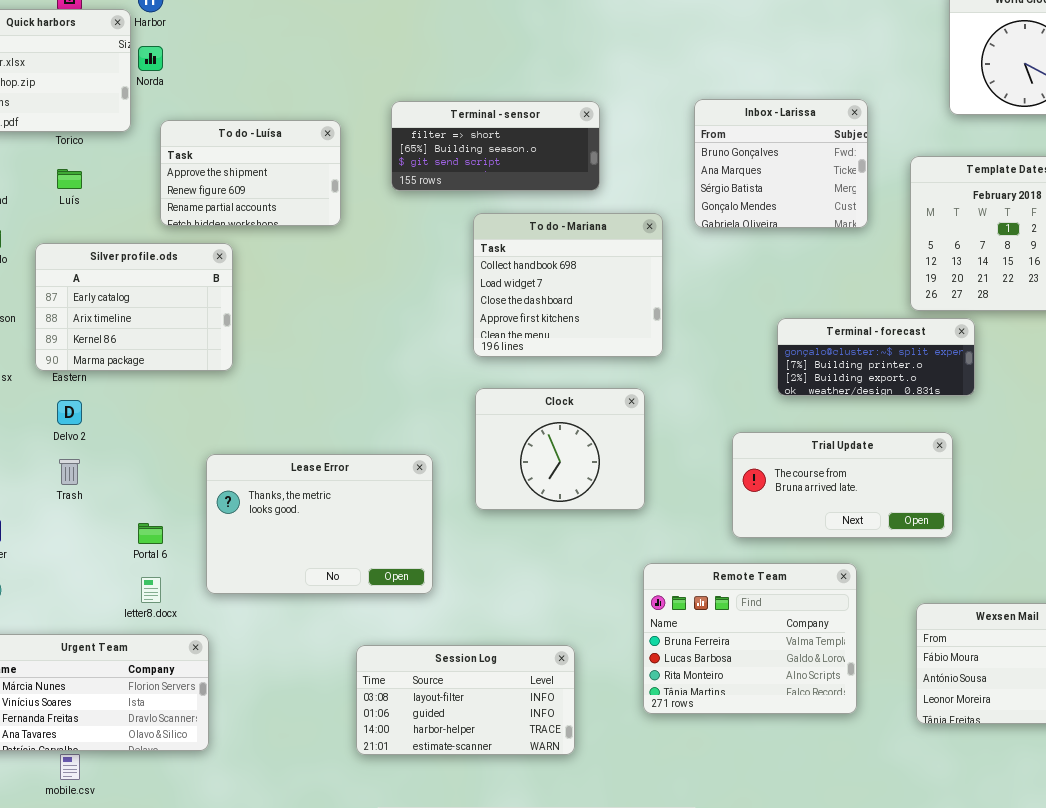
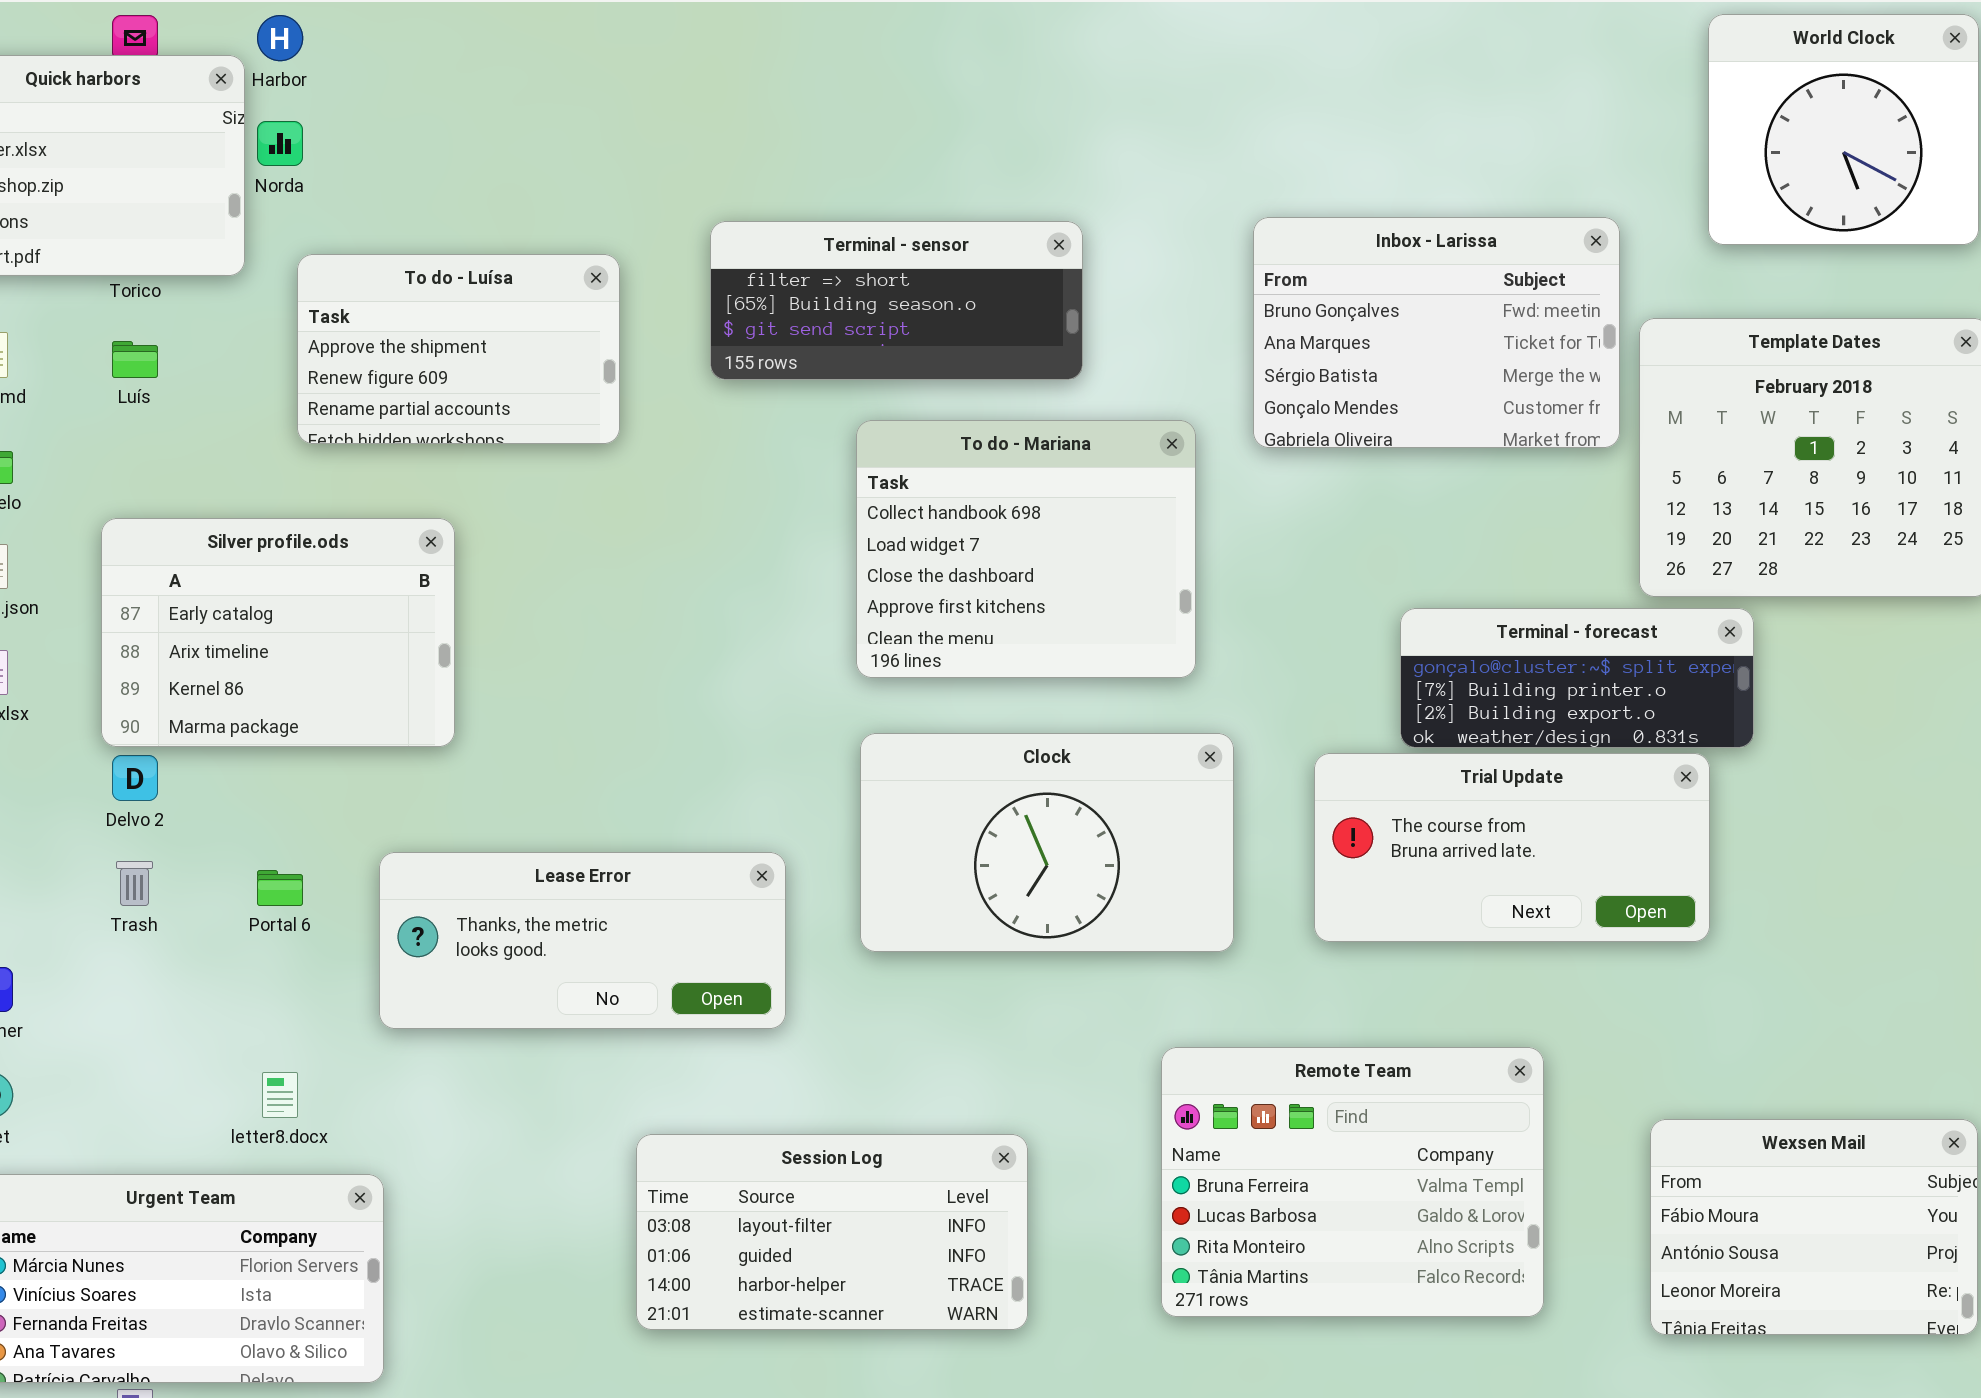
Inbox - Larissa: [694,99,868,228] -> [1253,217,1620,448], resized
Silver profile.ods: [35,243,233,371] -> [101,518,455,747], moved
Clock: [475,388,645,510] -> [860,733,1234,952], resized
Trial Update: [732,432,953,538] -> [1314,753,1710,942], moved
Lease Error: [206,454,433,594] -> [379,852,786,1029], resized
Portal 6: [138,523,163,544] -> [257,870,303,906], moved
Session Log: [356,645,575,755] -> [636,1134,1028,1330], moved

